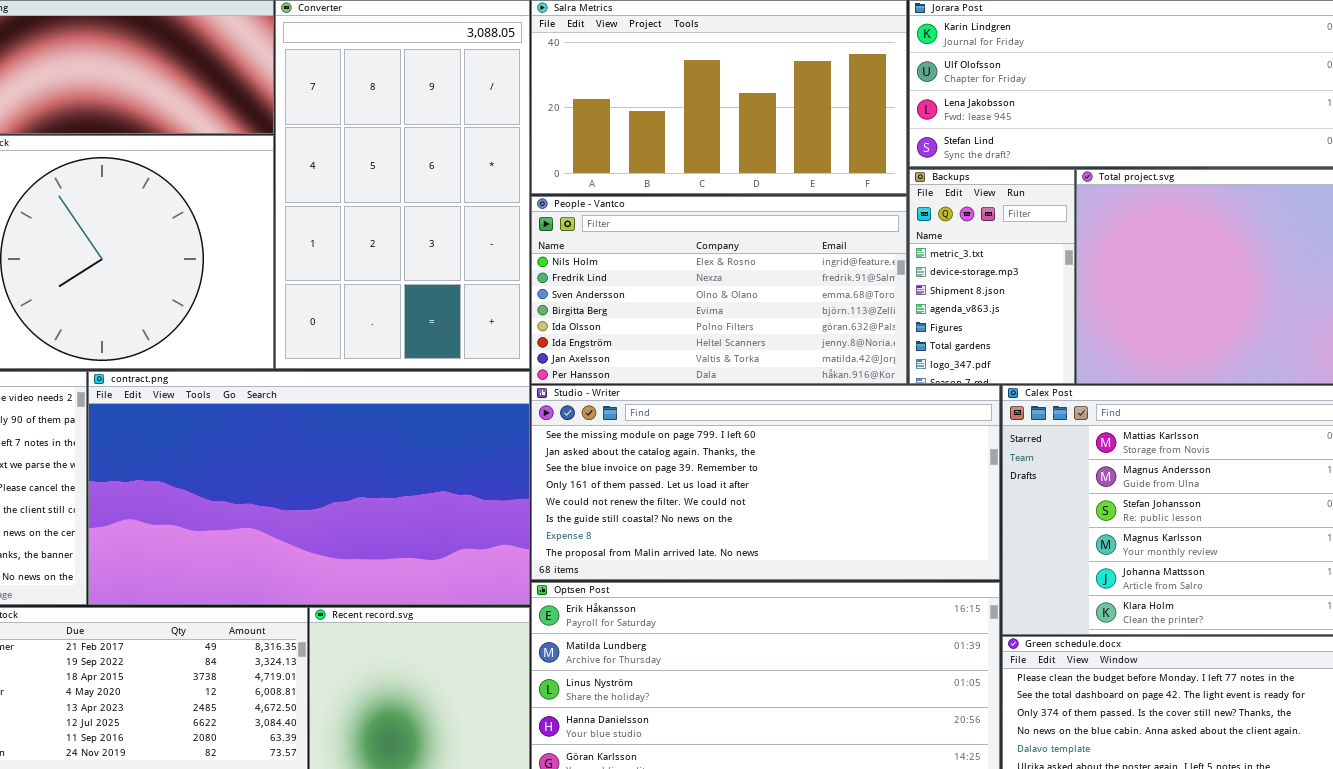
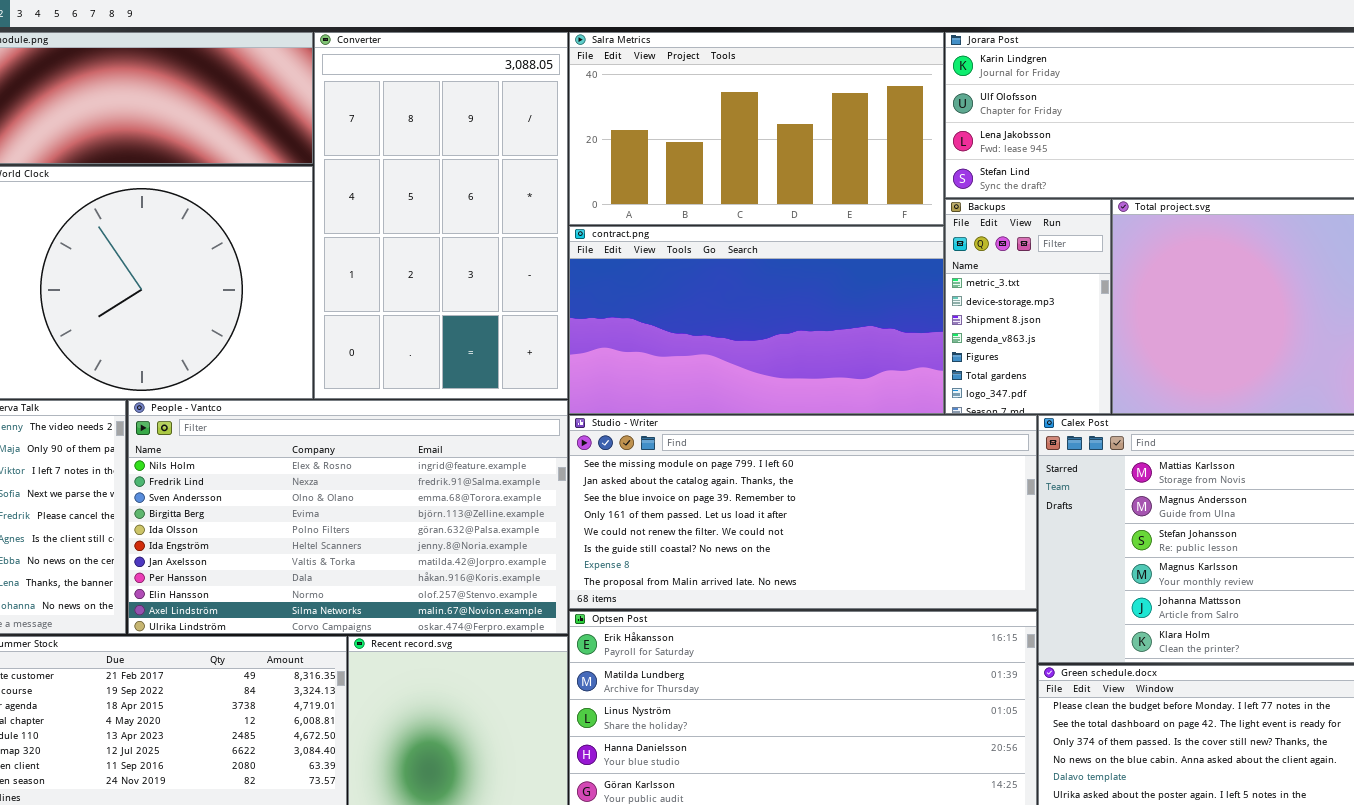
People - Vantco: [531,196,907,384] -> [128,400,568,634], moved, resized
contract.png: [88,371,530,605] -> [569,226,944,414], moved, resized

